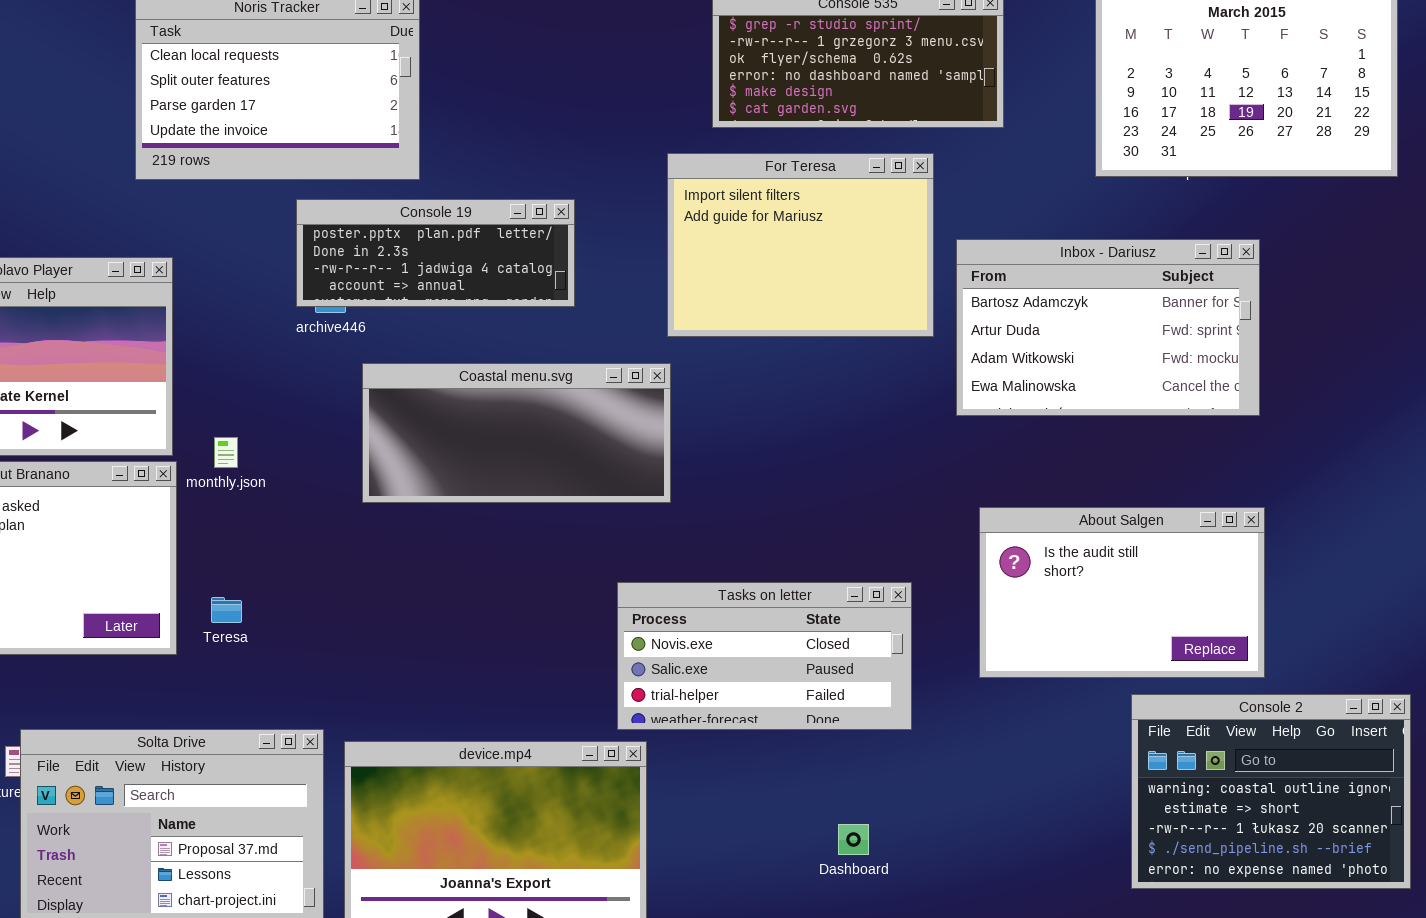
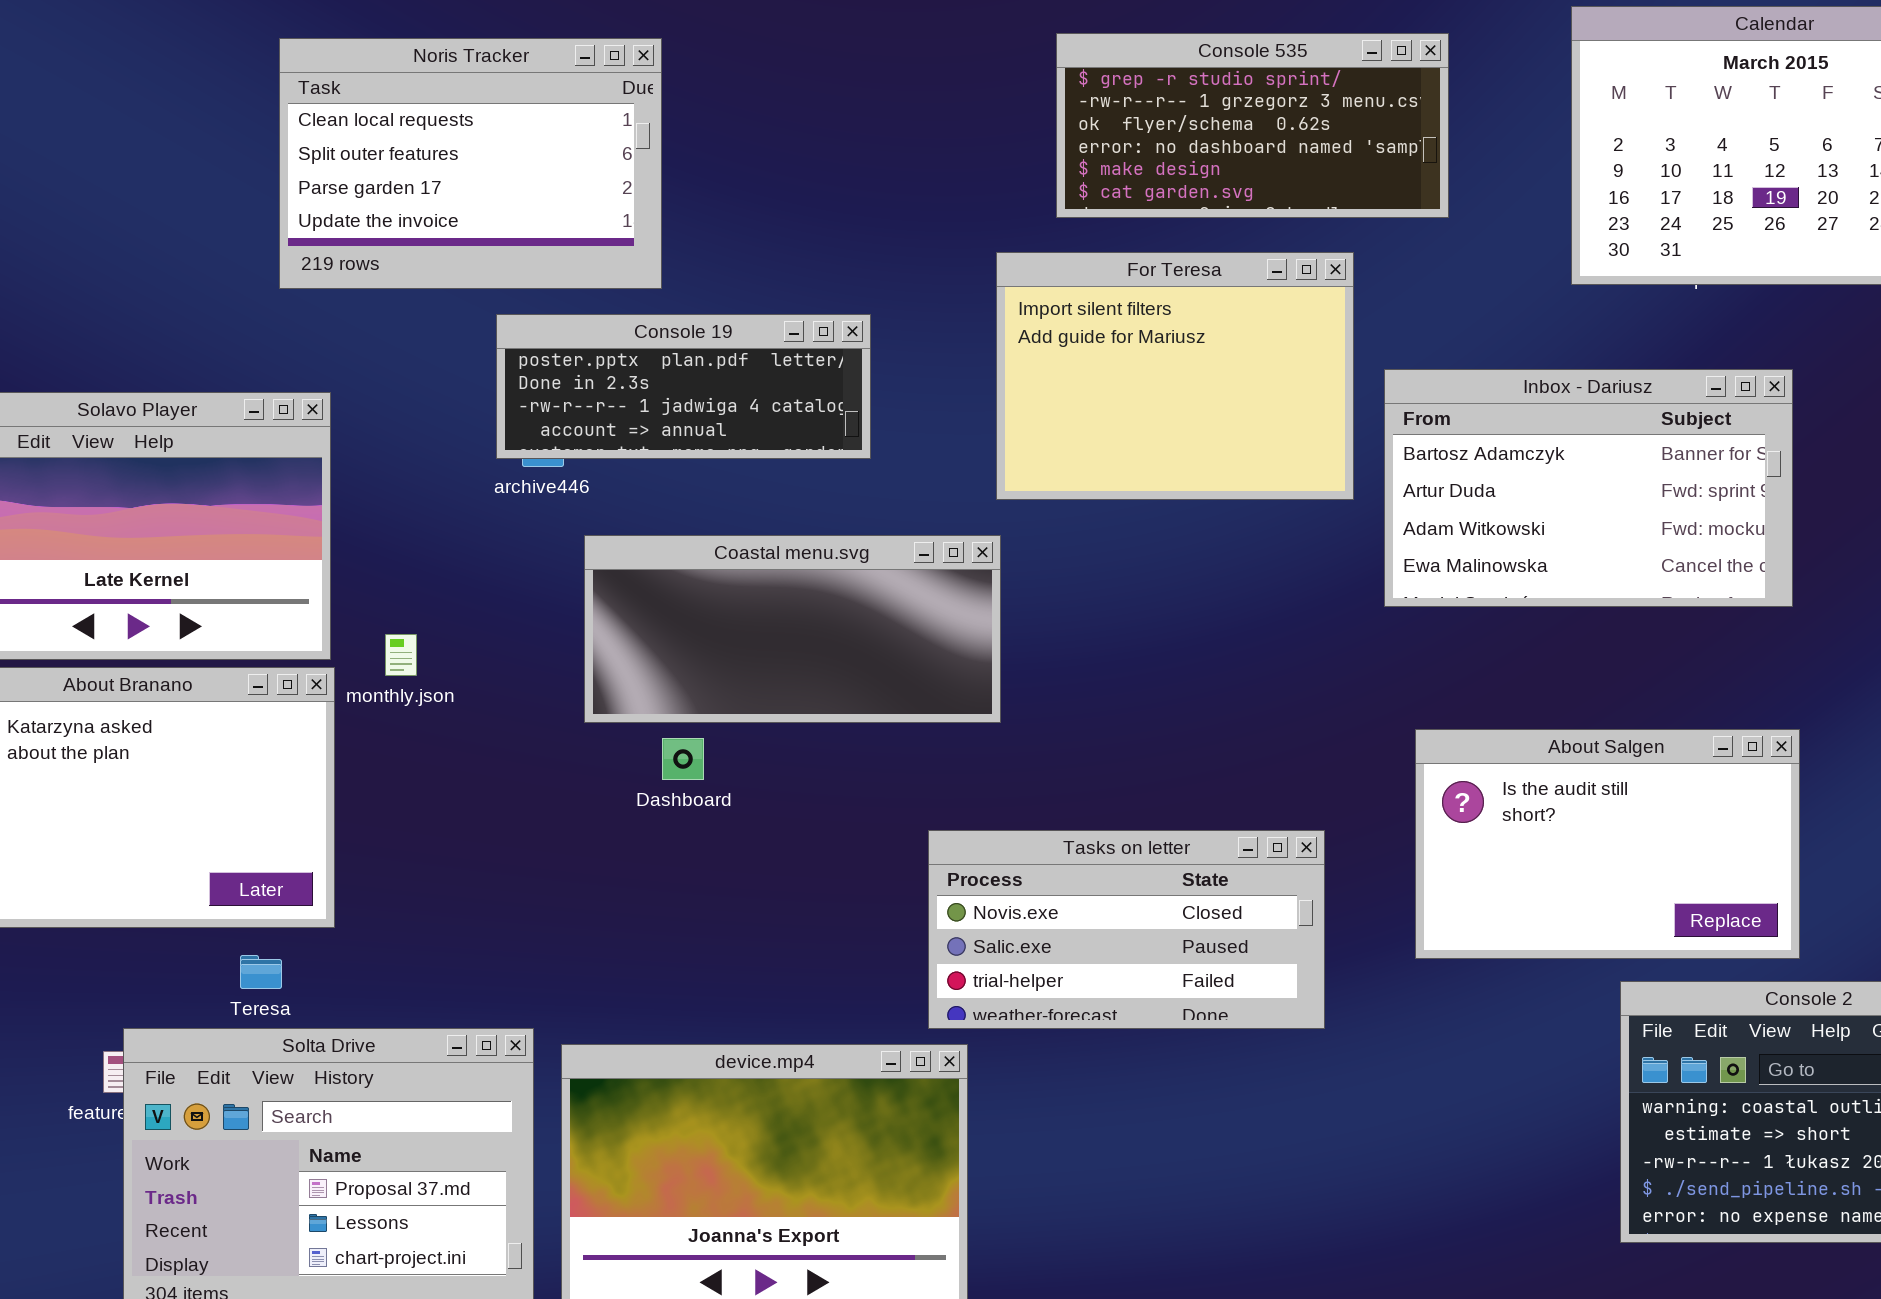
Teresa: [211,597,242,623] -> [240,955,282,989], moved
Dashboard: [838,824,869,855] -> [662,738,704,780], moved

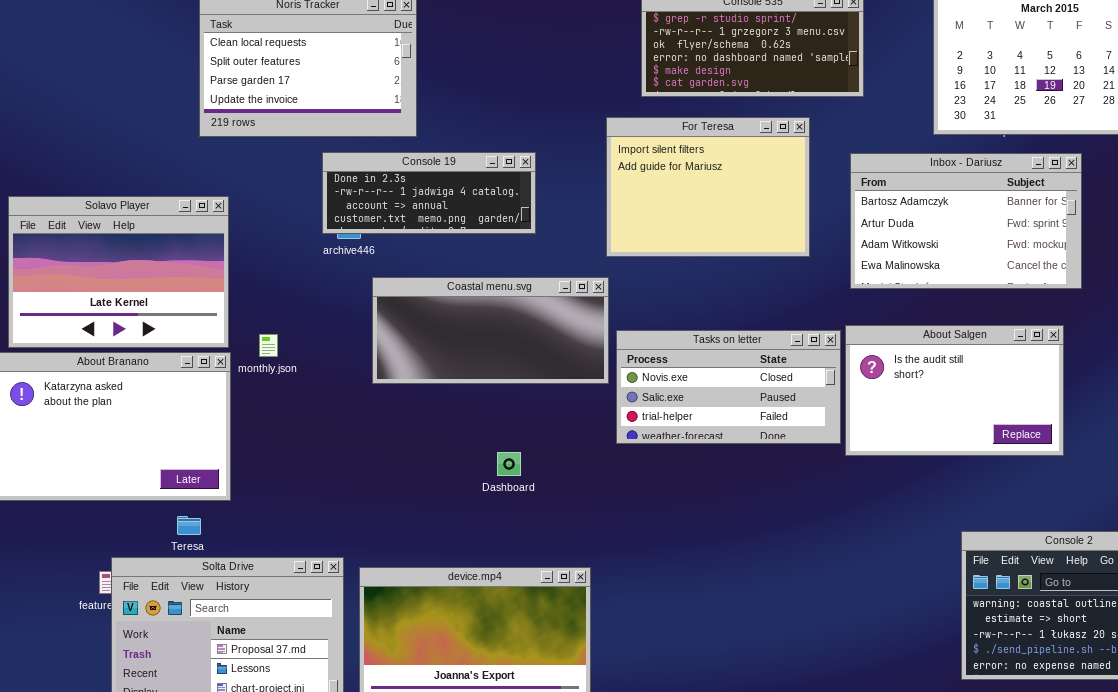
Console 19: [496,314,871,459] -> [322,152,536,234], scrolled down 1 row
Inbox - Dariusz: [1384,369,1793,607] -> [850,153,1082,289], moved
About Salgen: [1415,729,1800,959] -> [845,325,1064,456], moved
Dashboard: [662,738,704,780] -> [497,452,521,476], moved
Tasks on letter: [928,830,1325,1029] -> [616,330,841,444], moved

